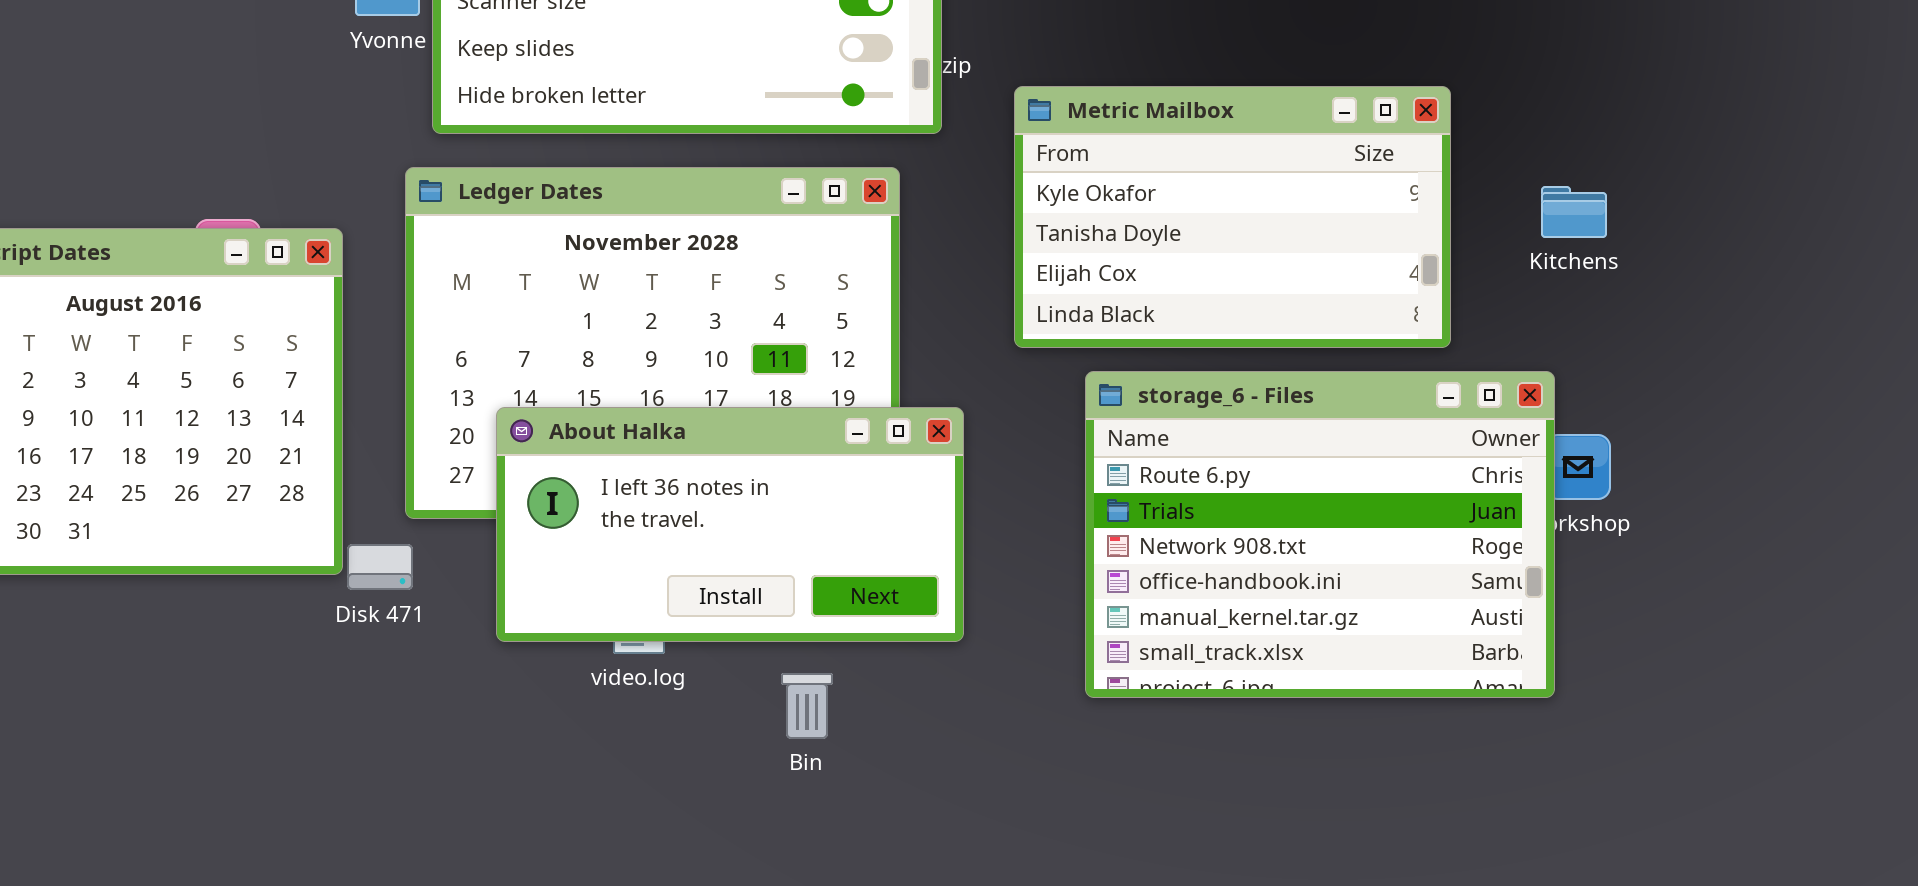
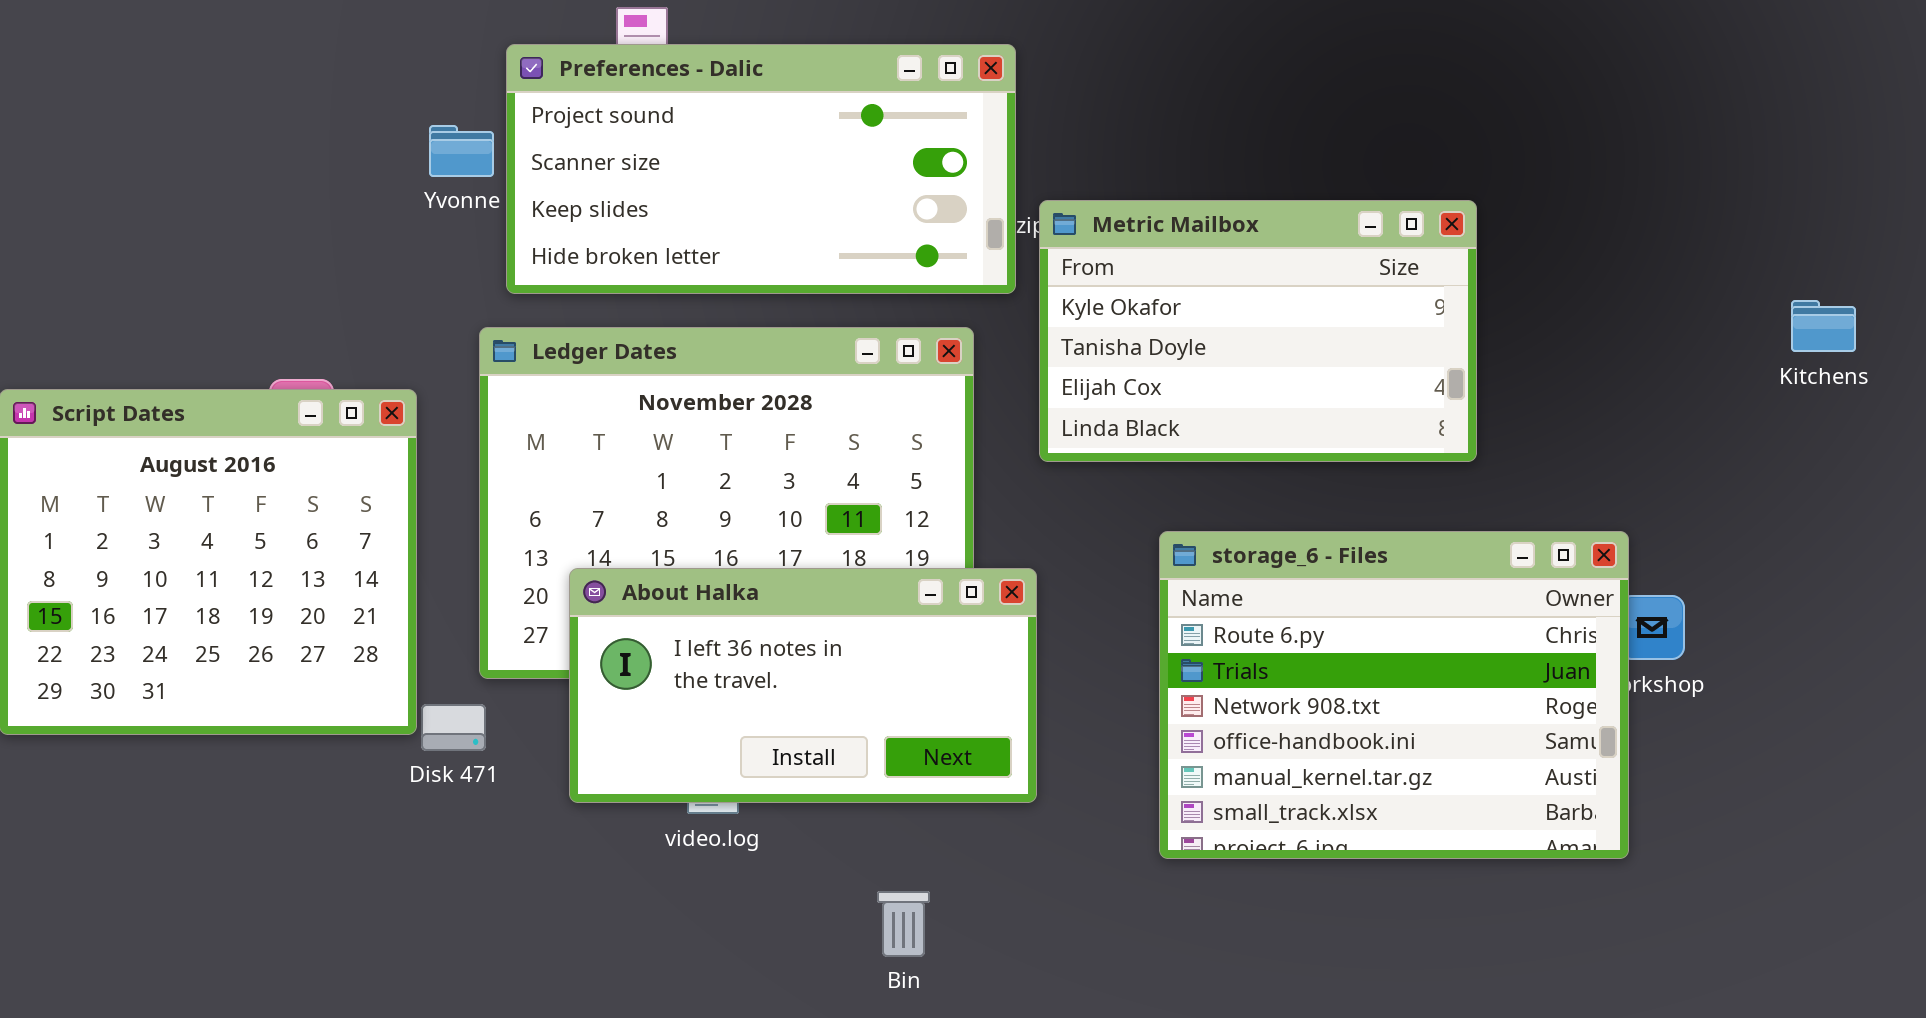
Metric Mailbox: [1014,86,1451,348] -> [1039,200,1477,462], moved
Kitchens: [1541,186,1607,238] -> [1791,300,1856,352], moved
Bin: [781,673,833,739] -> [877,891,930,957], moved

